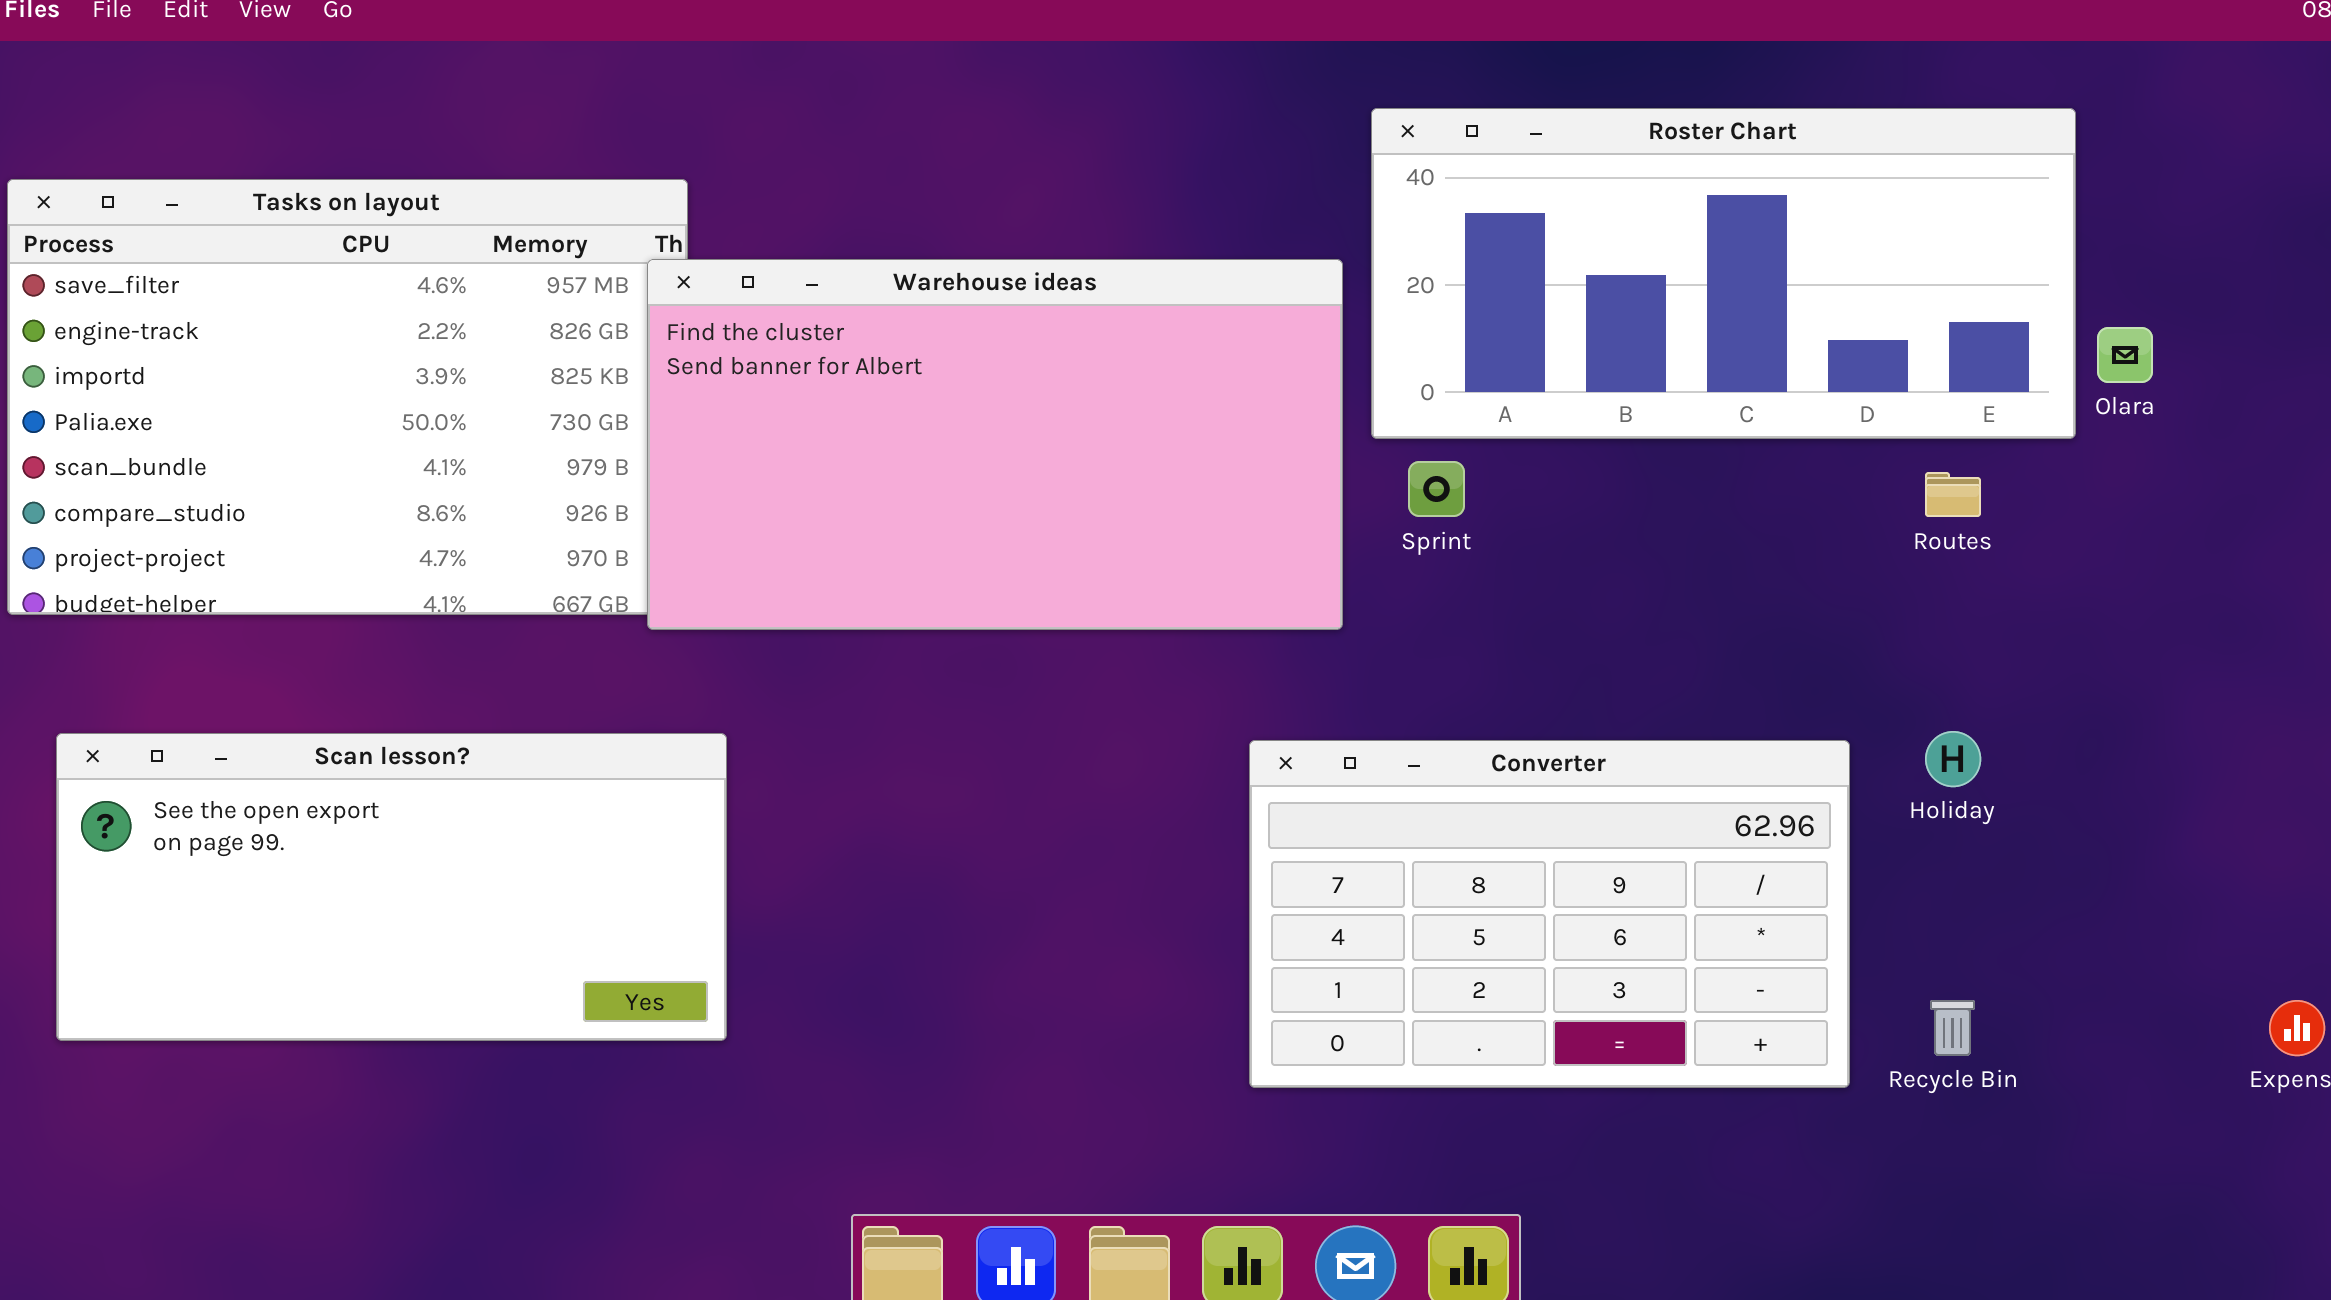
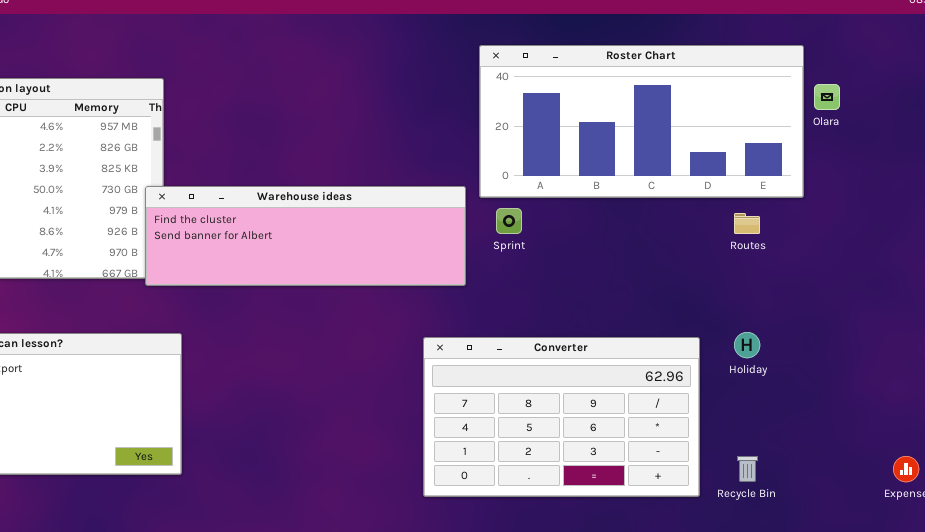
Warehouse ideas: [647,259,1343,630] -> [145,186,466,286], resized
Olara: [2097,327,2153,383] -> [814,84,840,110], moved

